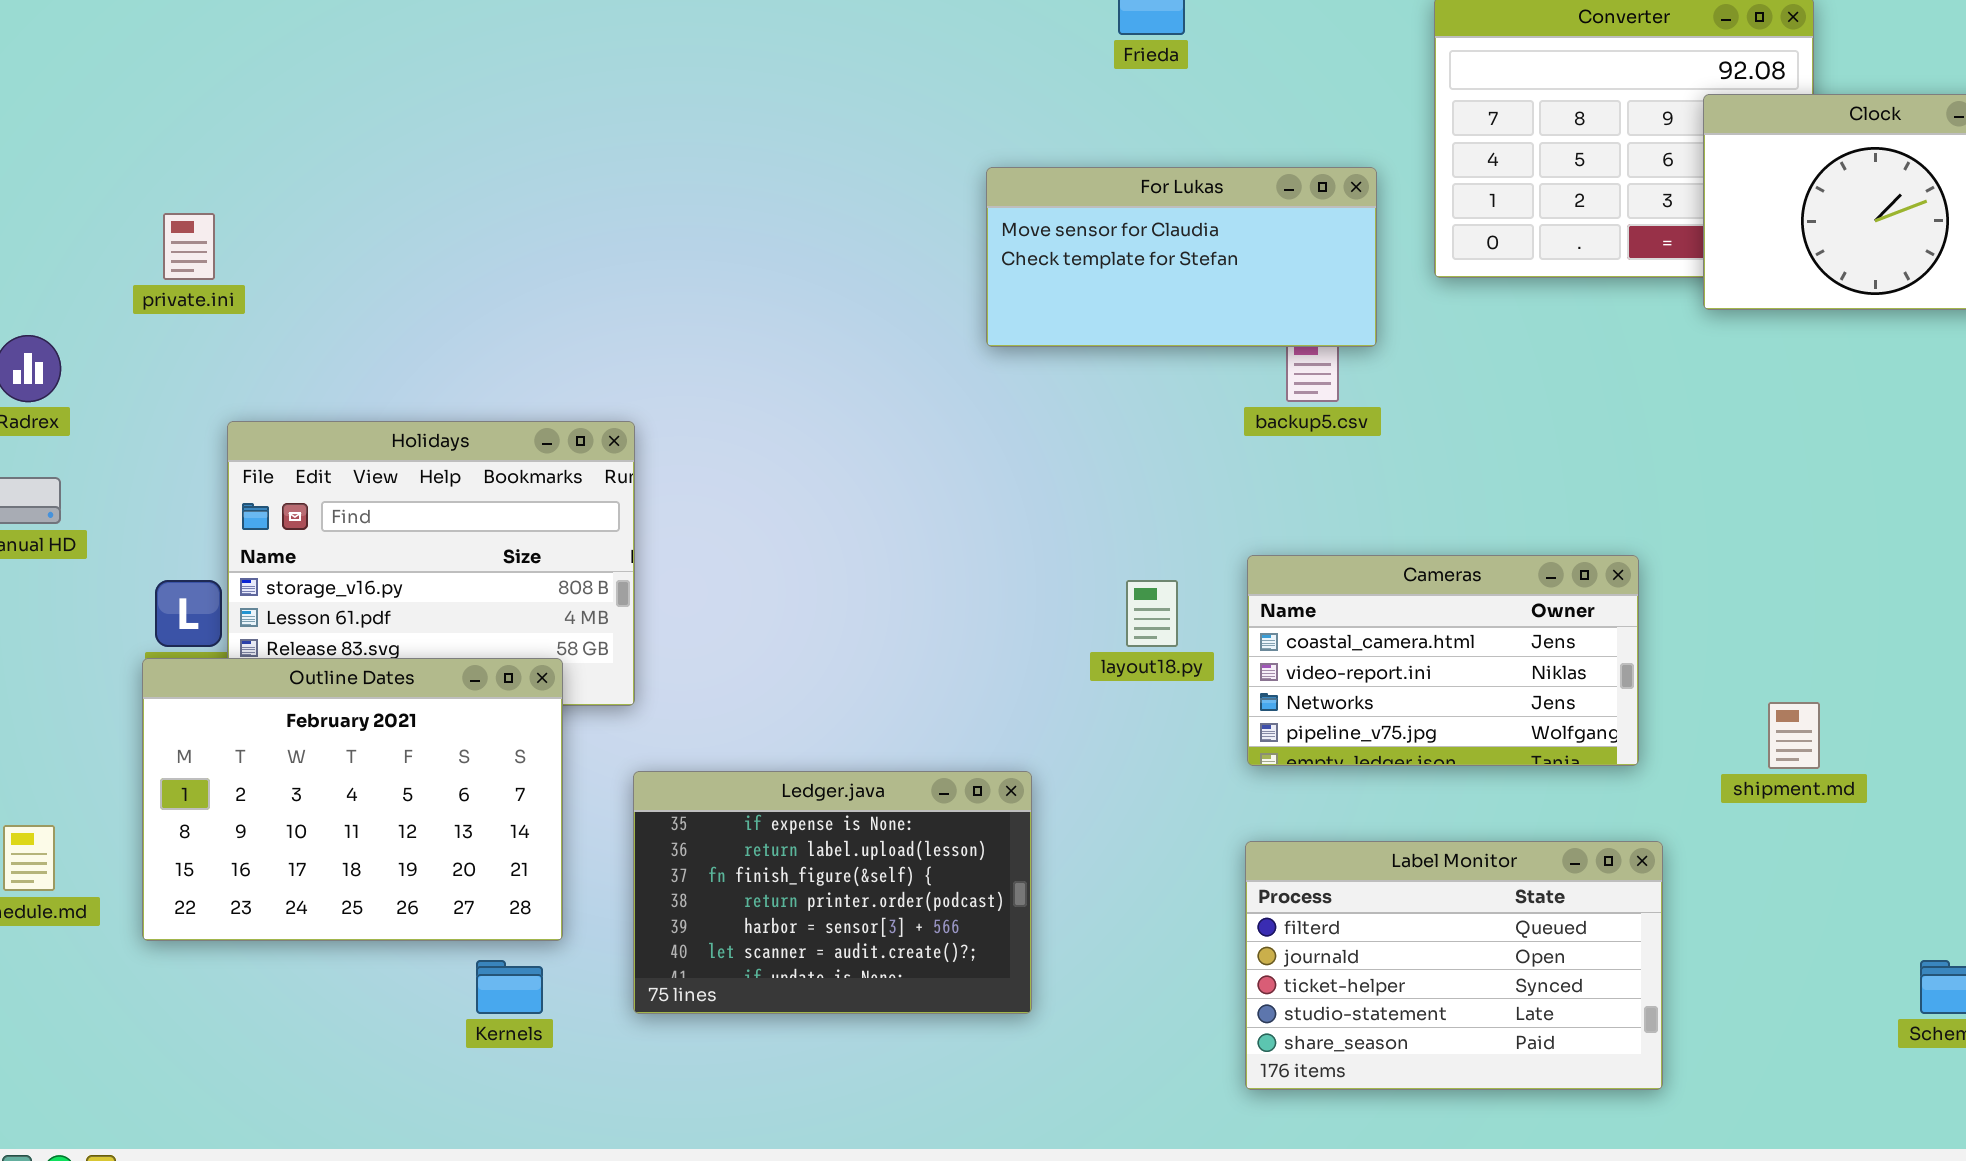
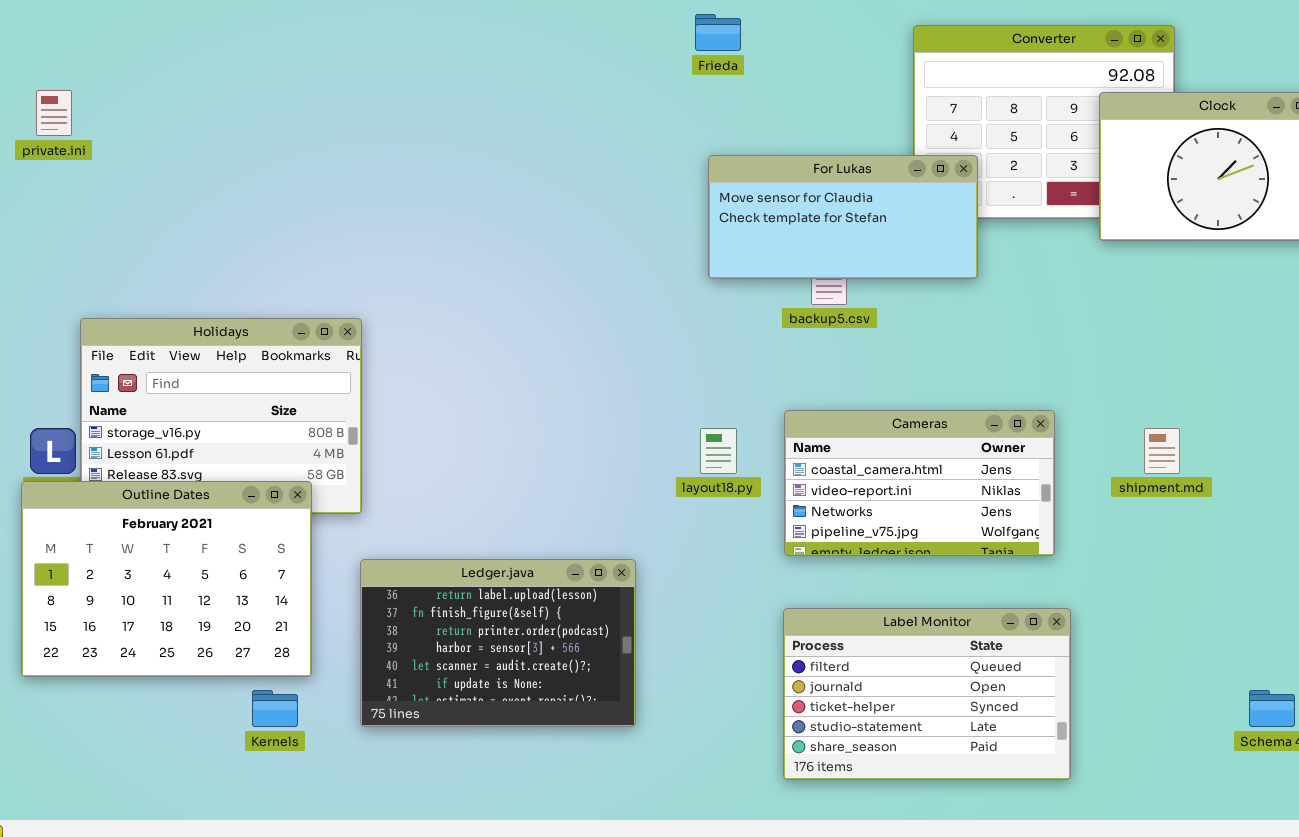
For Lukas: [986,167,1377,347] -> [708,155,978,279], moved
private.ini: [163,213,215,280] -> [36,90,72,136], moved
shipment.md: [1768,702,1820,769] -> [1144,428,1180,474], moved
Ledger.java: [633,771,1032,1014] -> [360,559,636,727], scrolled down 1 row

